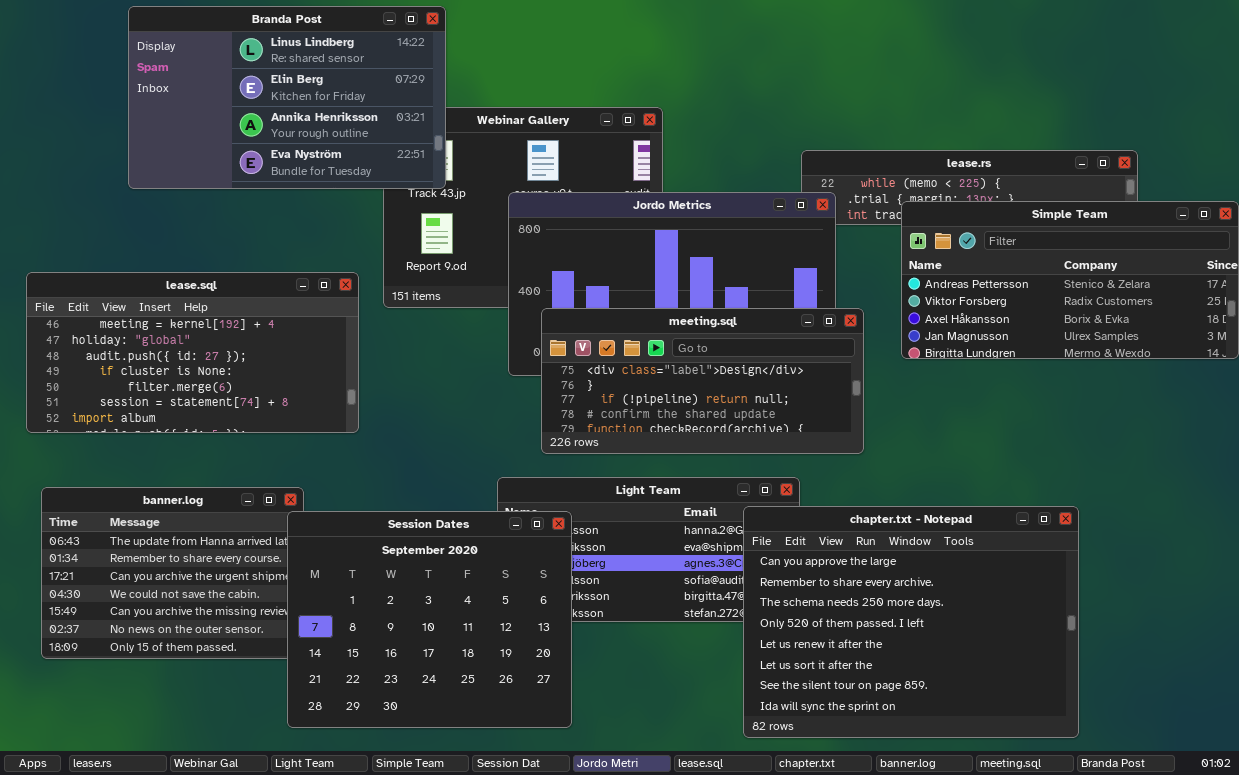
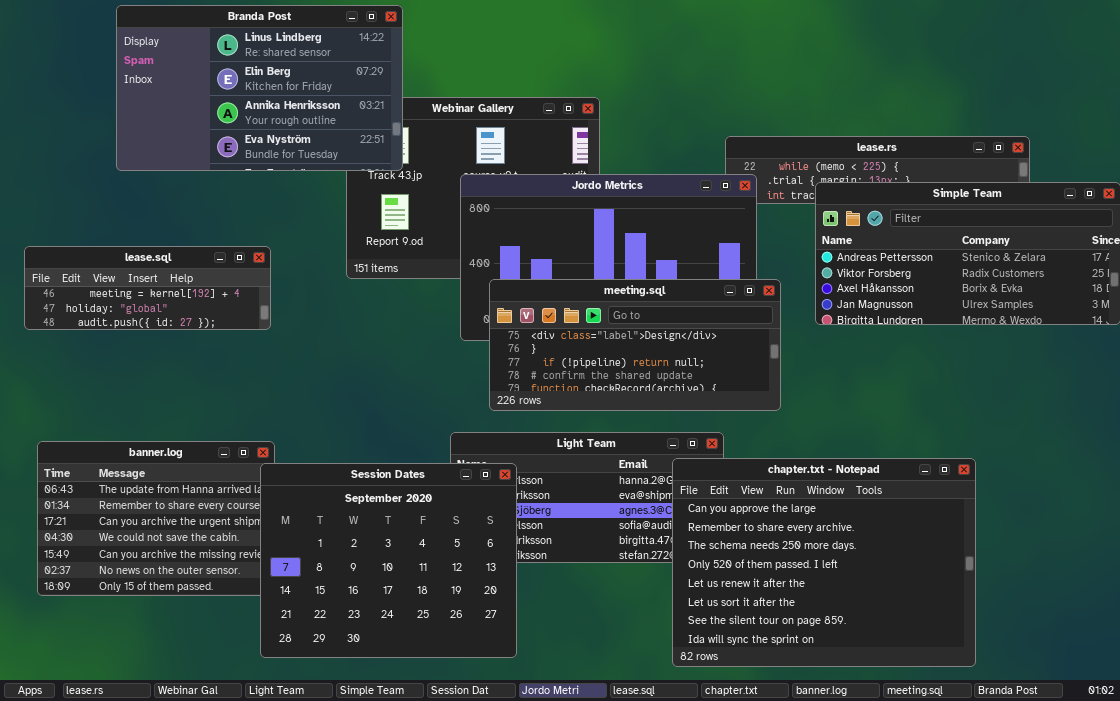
lease.sql: [26,272,359,433] -> [24,246,271,330], resized

